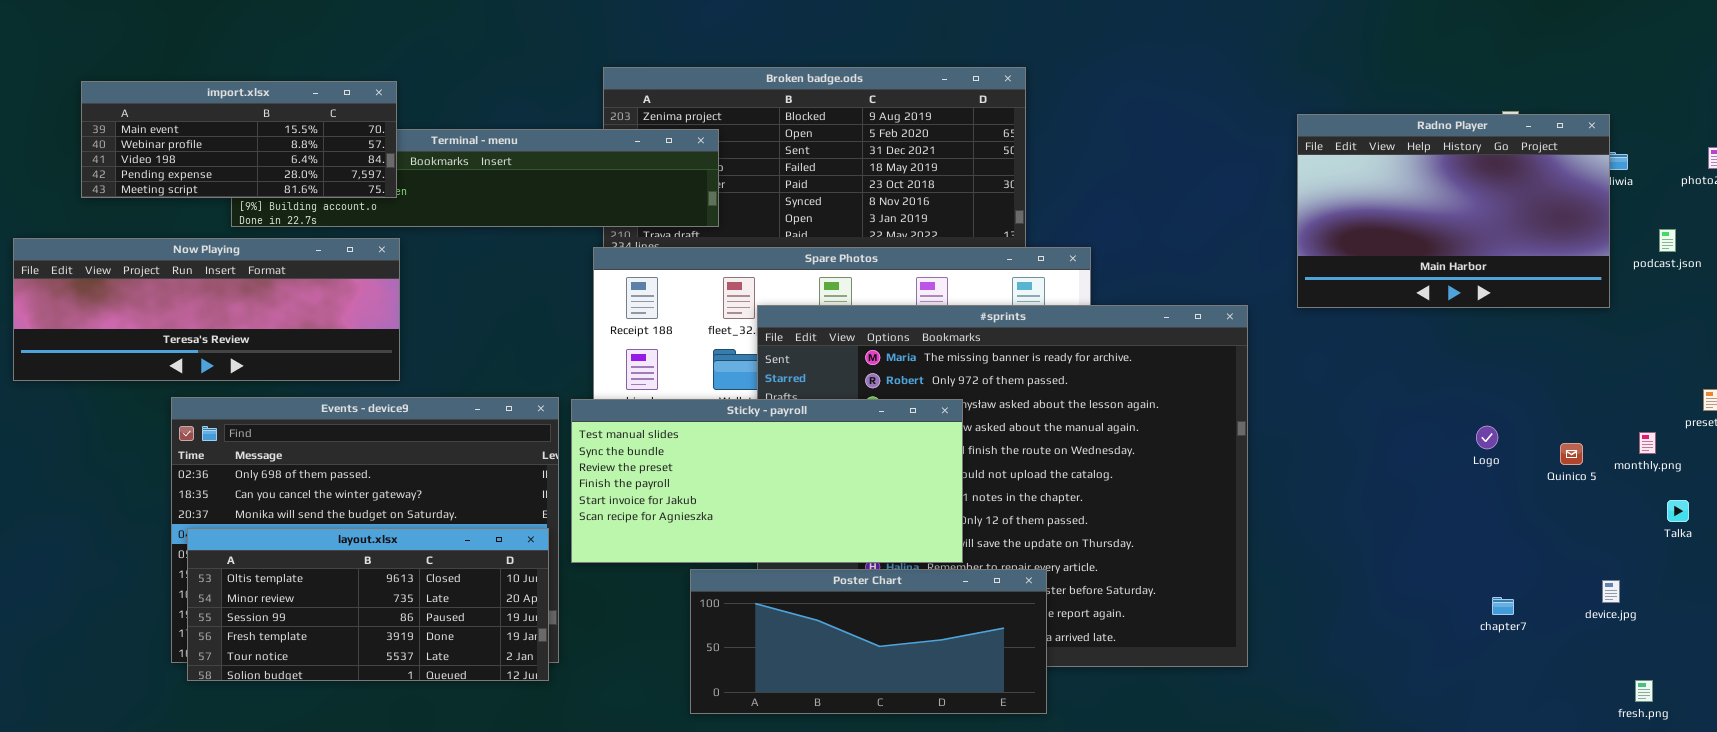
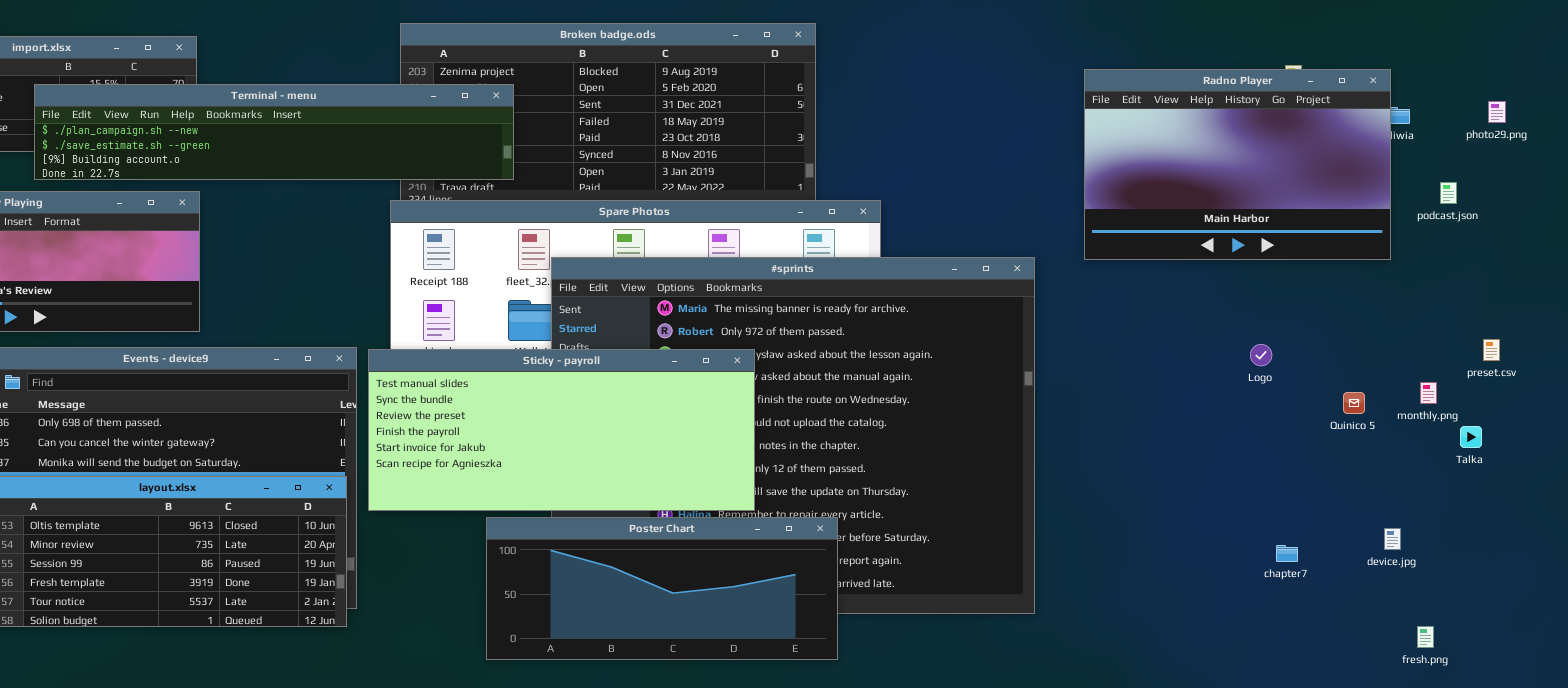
Terminal - menu: [231,129,719,227] -> [34,84,514,180], raised
Logo: [1476,426,1498,449] -> [1250,344,1272,366], moved
Talka: [1667,500,1689,522] -> [1460,426,1482,448], moved

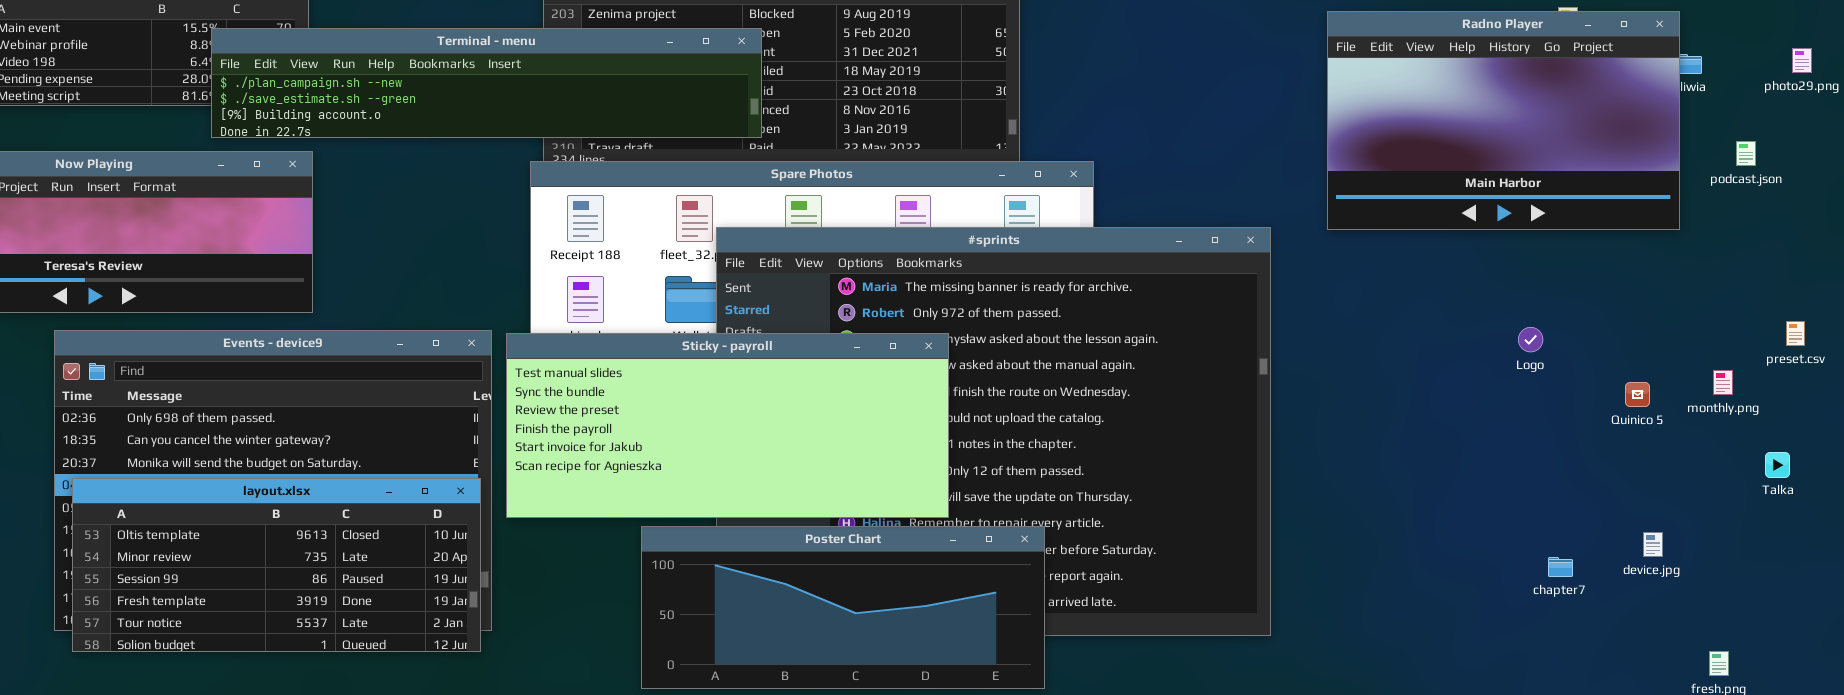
Terminal - menu: [34,84,514,180] -> [211,28,762,138], moved
Talka: [1460,426,1482,448] -> [1765,452,1790,478], moved
device.jpg: [1384,528,1401,550] -> [1643,532,1663,557], moved

